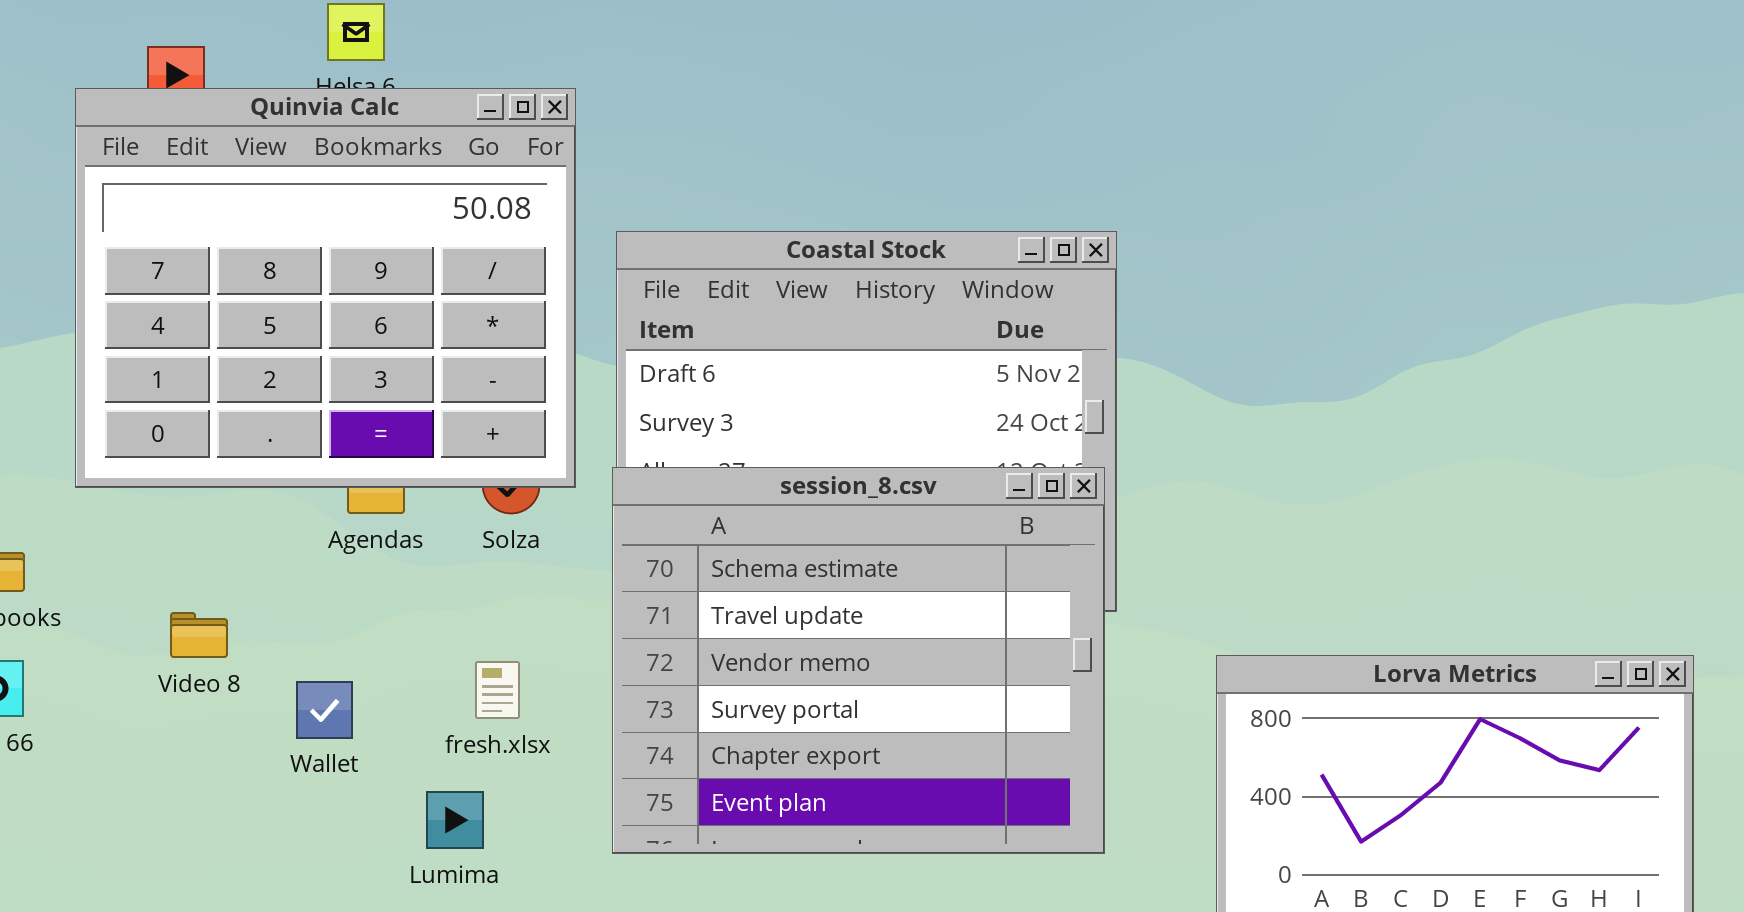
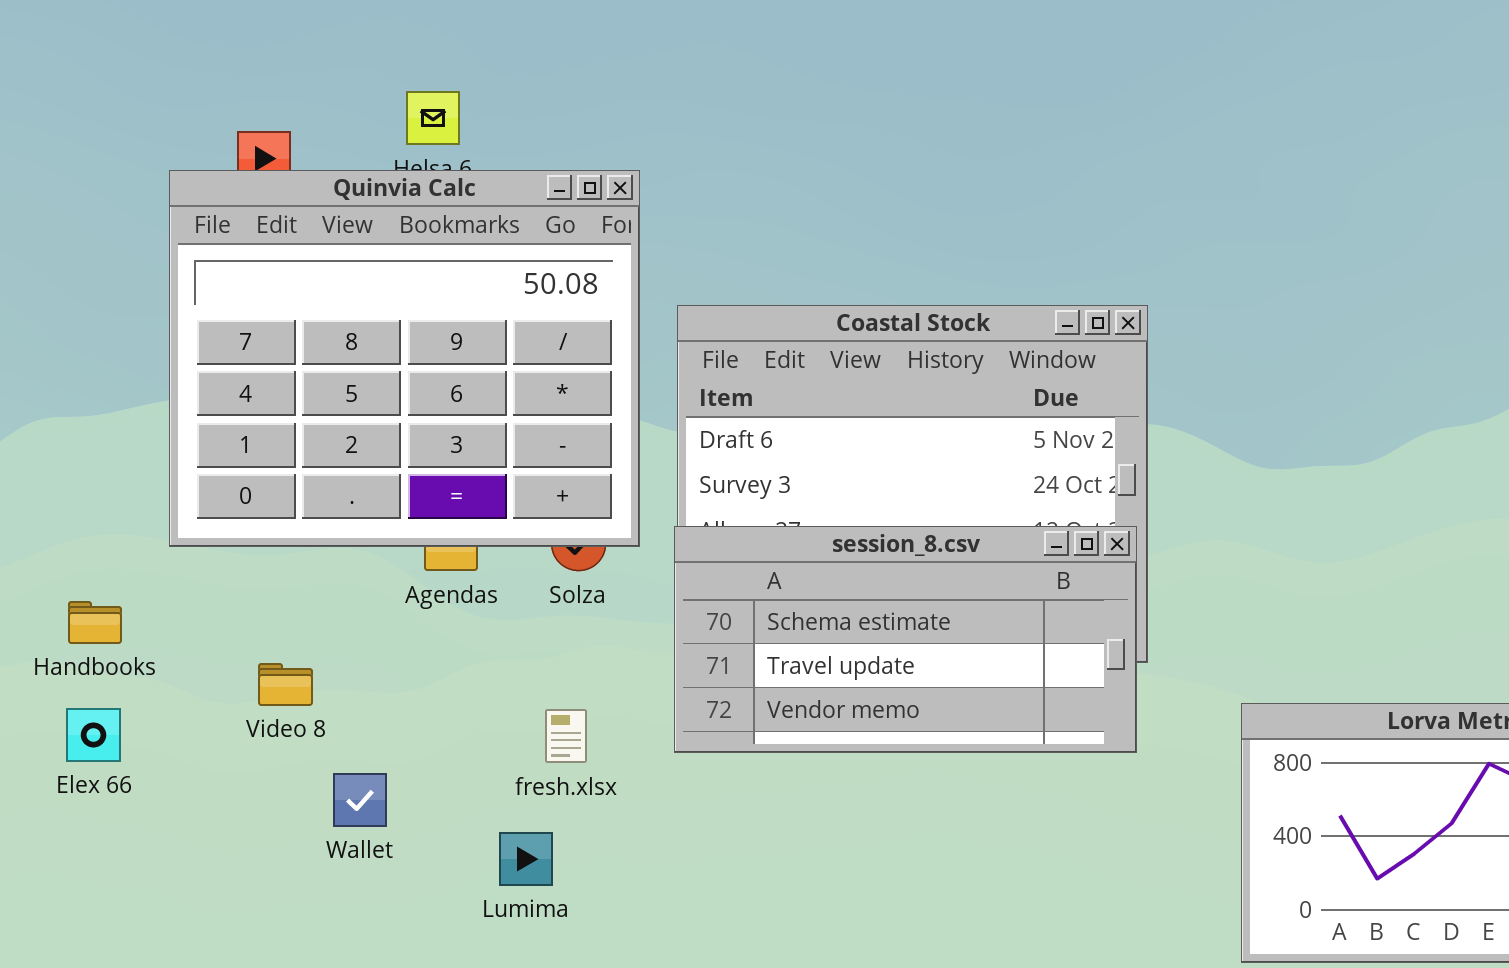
session_8.csv: [612,467,1105,854] -> [674,526,1137,753], resized
Wallet: [296,681,353,739] -> [333,773,387,827], moved

